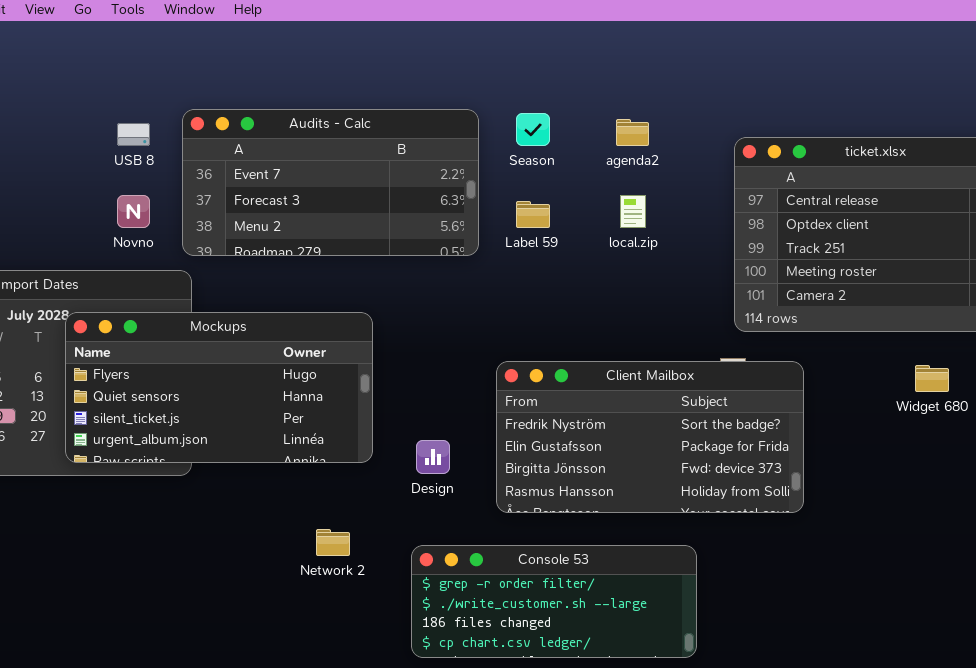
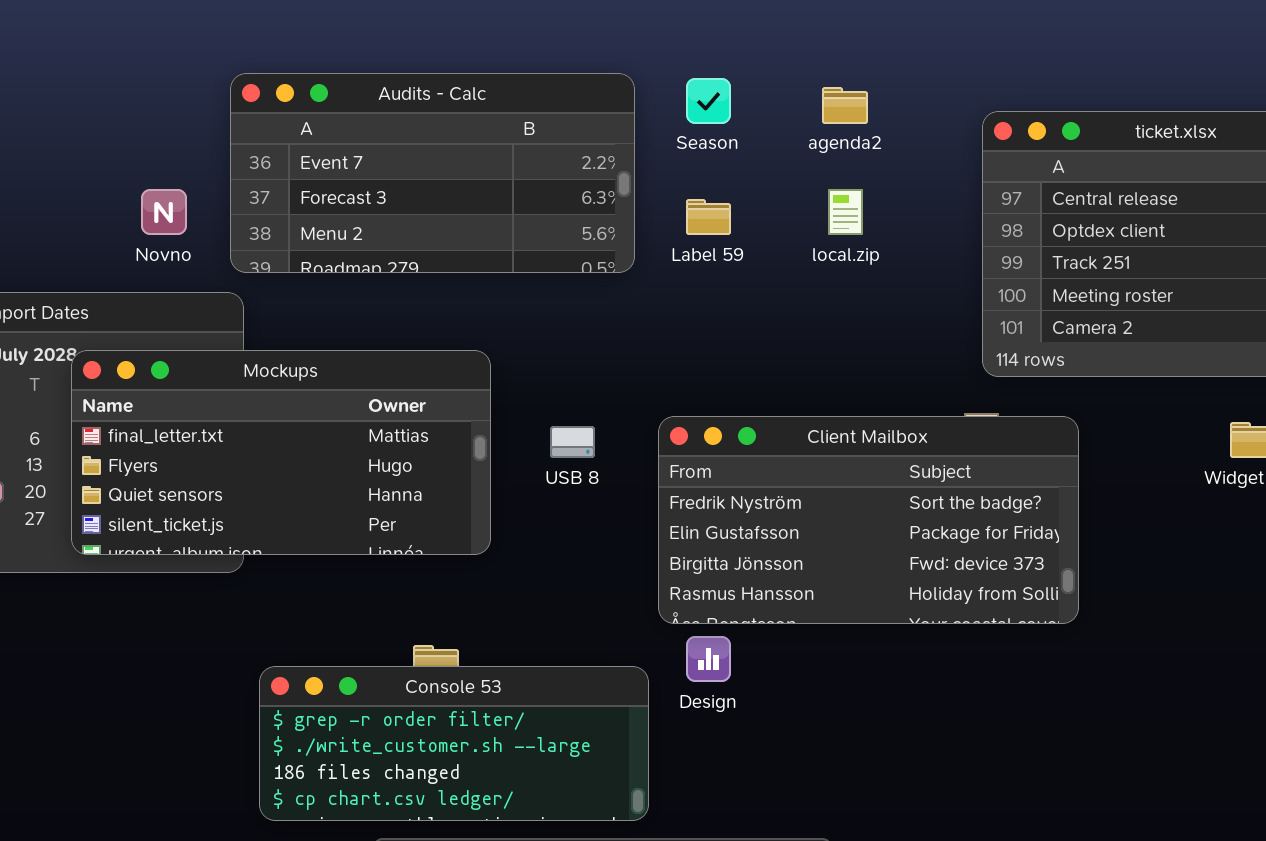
USB 8: [117,123,150,146] -> [550,426,595,458], moved
Mockups: [65,312,373,463] -> [71,350,491,555], scrolled up 1 row
Design: [416,440,450,474] -> [686,636,731,682], moved
Console 53: [411,545,697,658] -> [259,666,649,821], moved

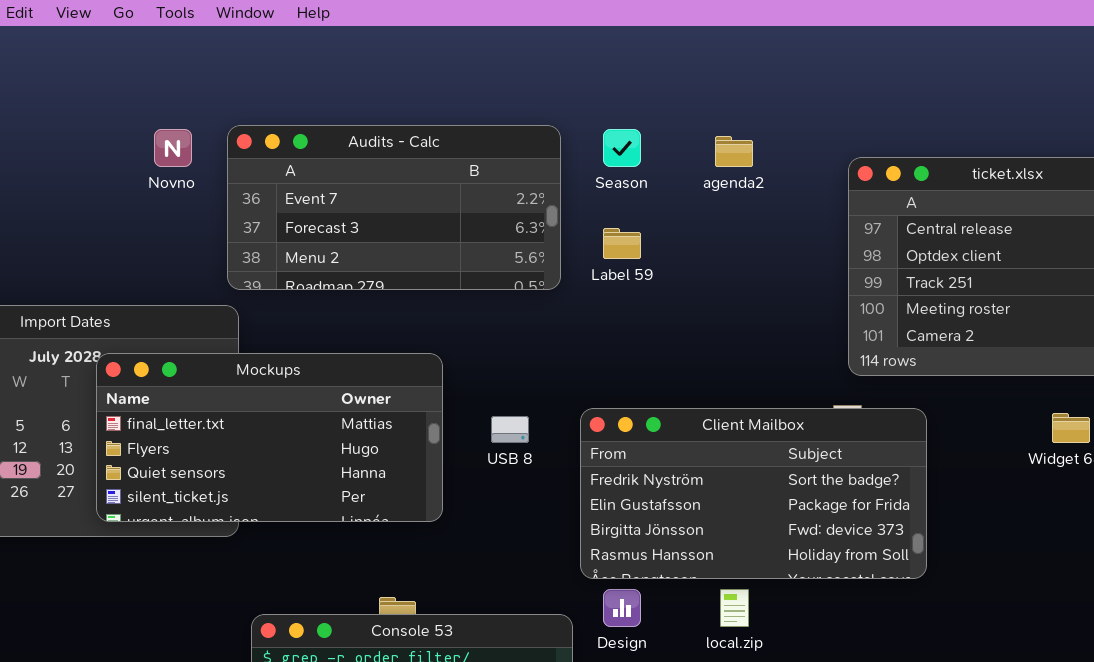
Novno: [141,189,187,235] -> [154,129,192,167], moved
local.zip: [828,189,863,235] -> [720,589,749,627], moved

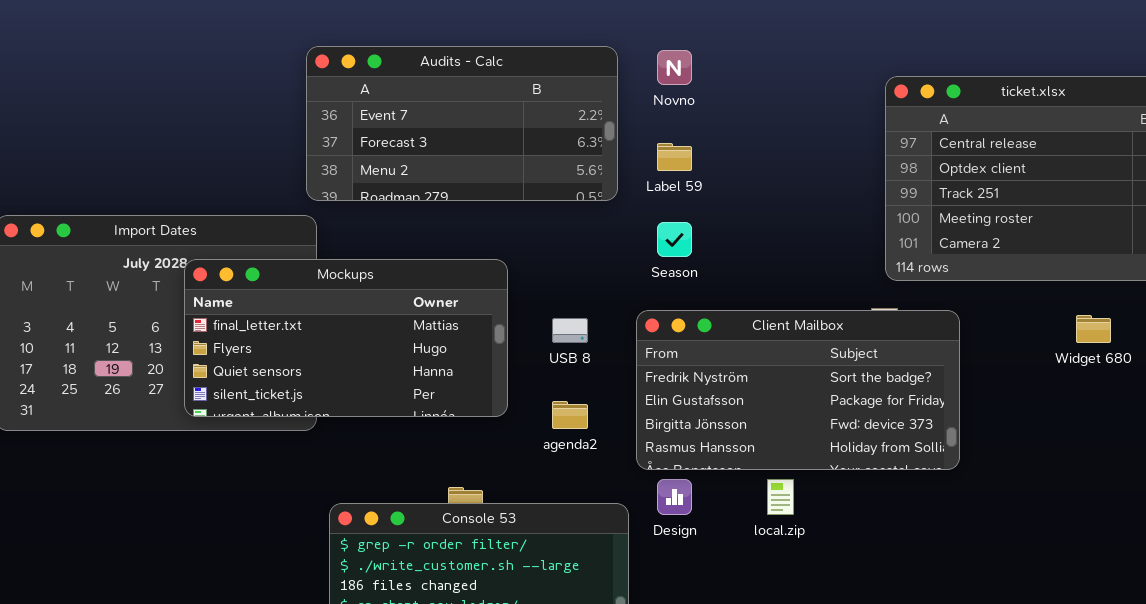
Novno: [154,129,192,167] -> [657,50,692,85], moved
Season: [603,129,641,167] -> [657,222,692,257], moved
agenda2: [715,136,753,167] -> [552,401,588,429], moved

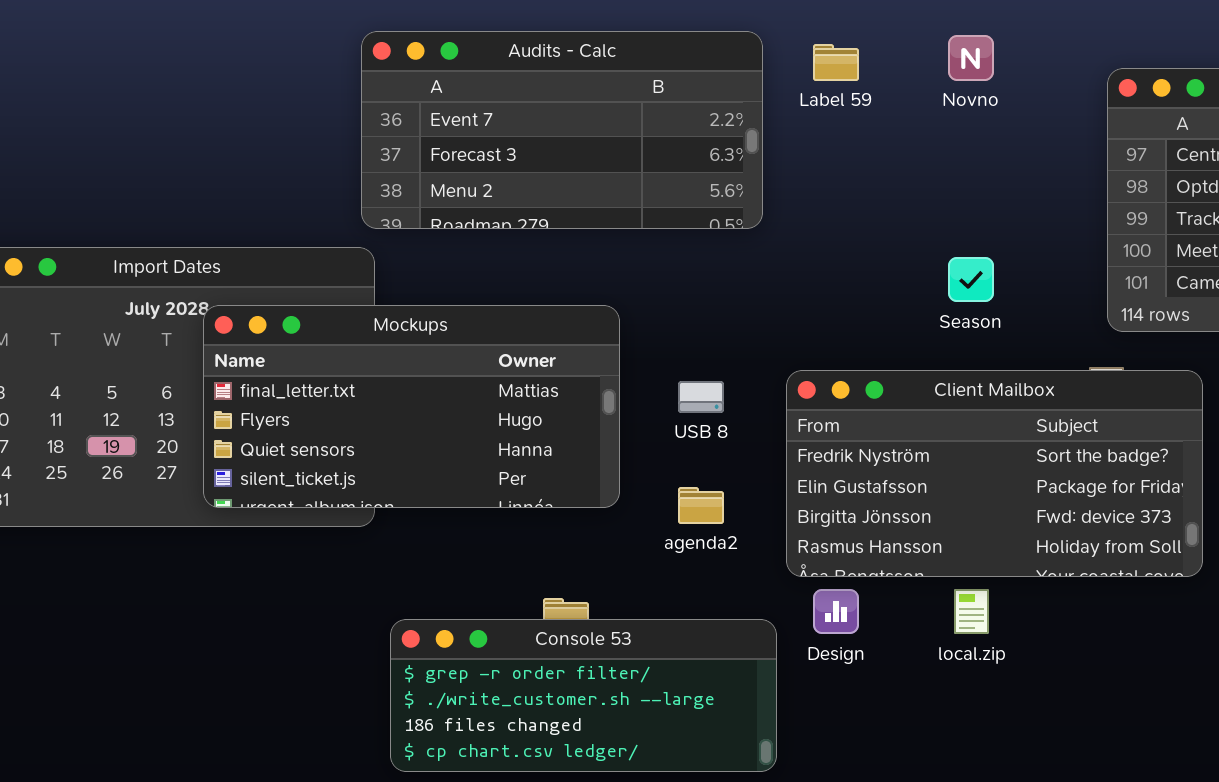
Novno: [657,50,692,85] -> [948,35,994,81], moved
Label 59: [657,143,692,171] -> [813,44,859,81], moved
Season: [657,222,692,257] -> [948,257,994,302], moved

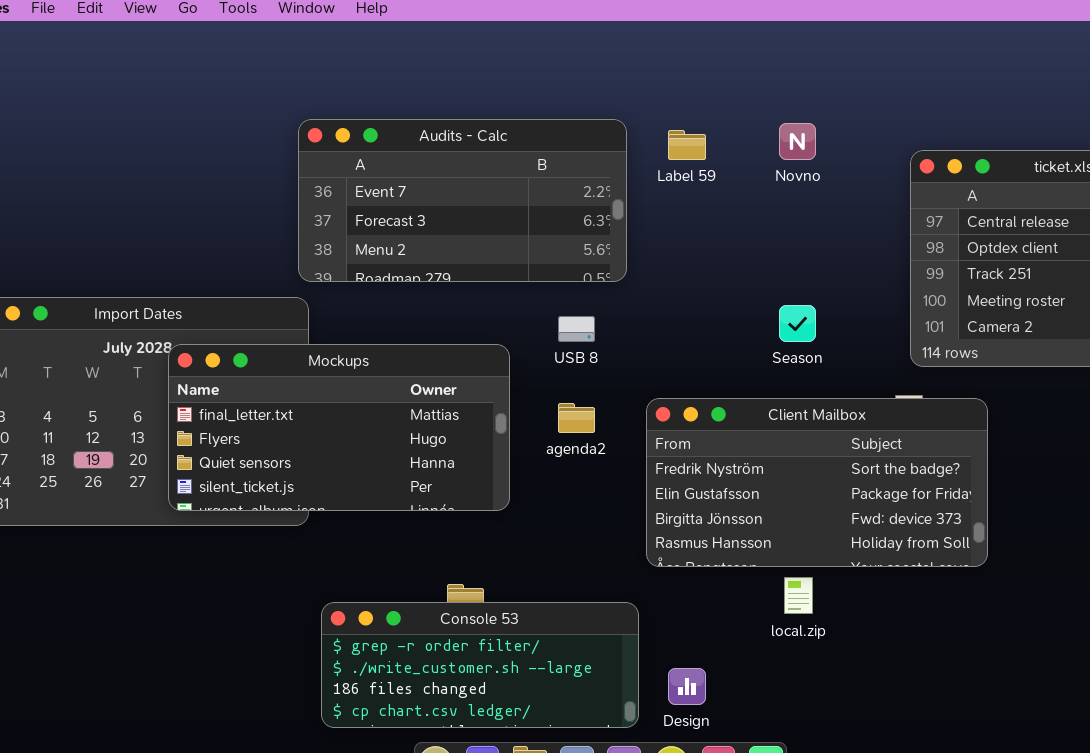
USB 8: [678,381,724,413] -> [558,316,595,342], moved
agenda2: [678,487,724,524] -> [558,403,595,433], moved
Design: [813,589,859,634] -> [668,668,706,705], moved

